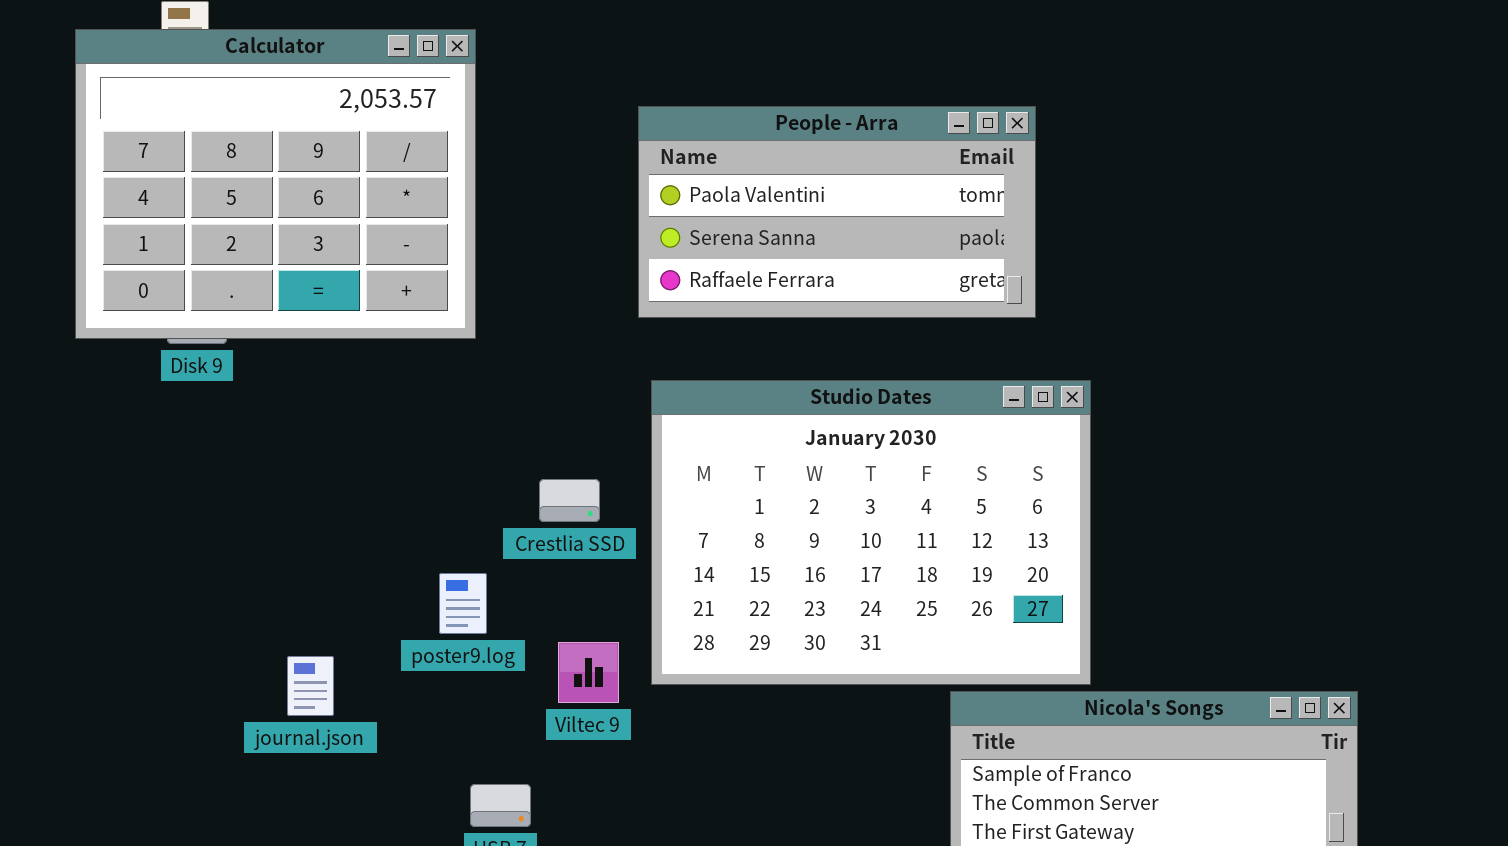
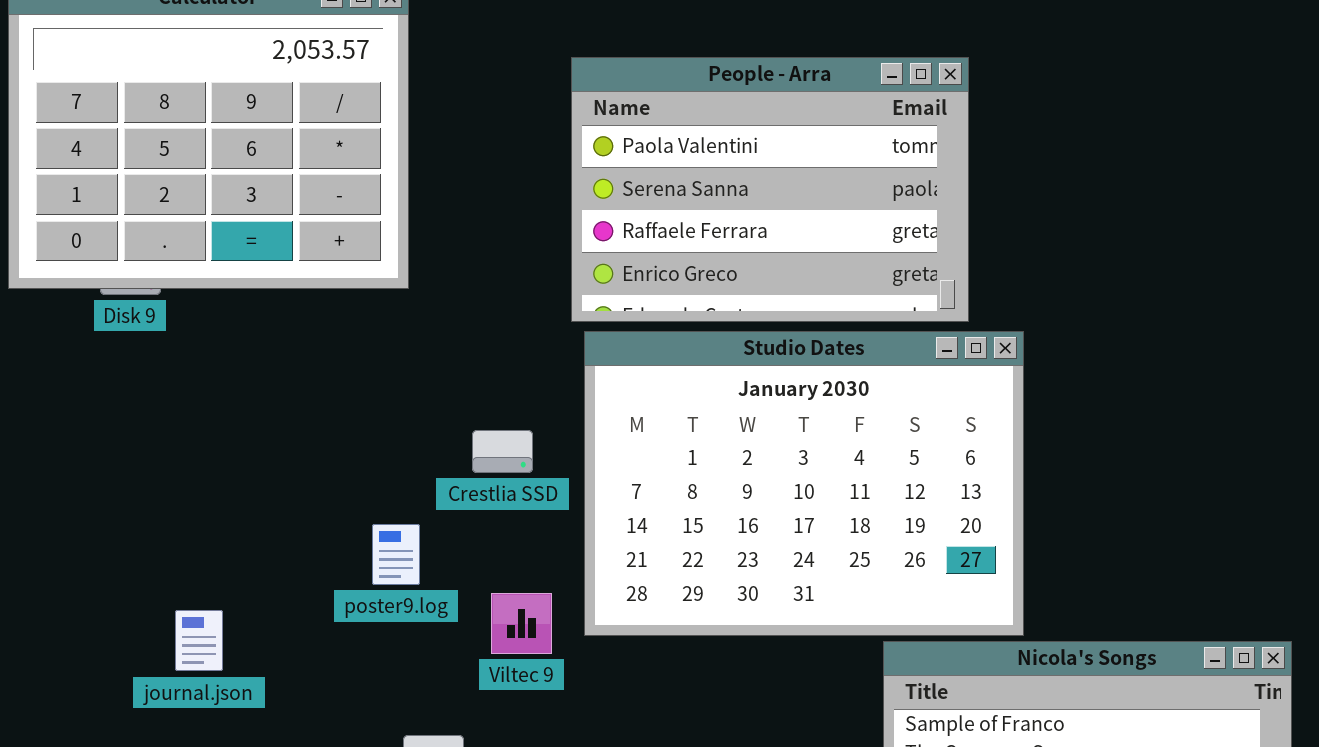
People - Arra: [638,106,1036,318] -> [571,57,969,322], resized
journal.json: [287,656,334,716] -> [175,610,223,671], moved

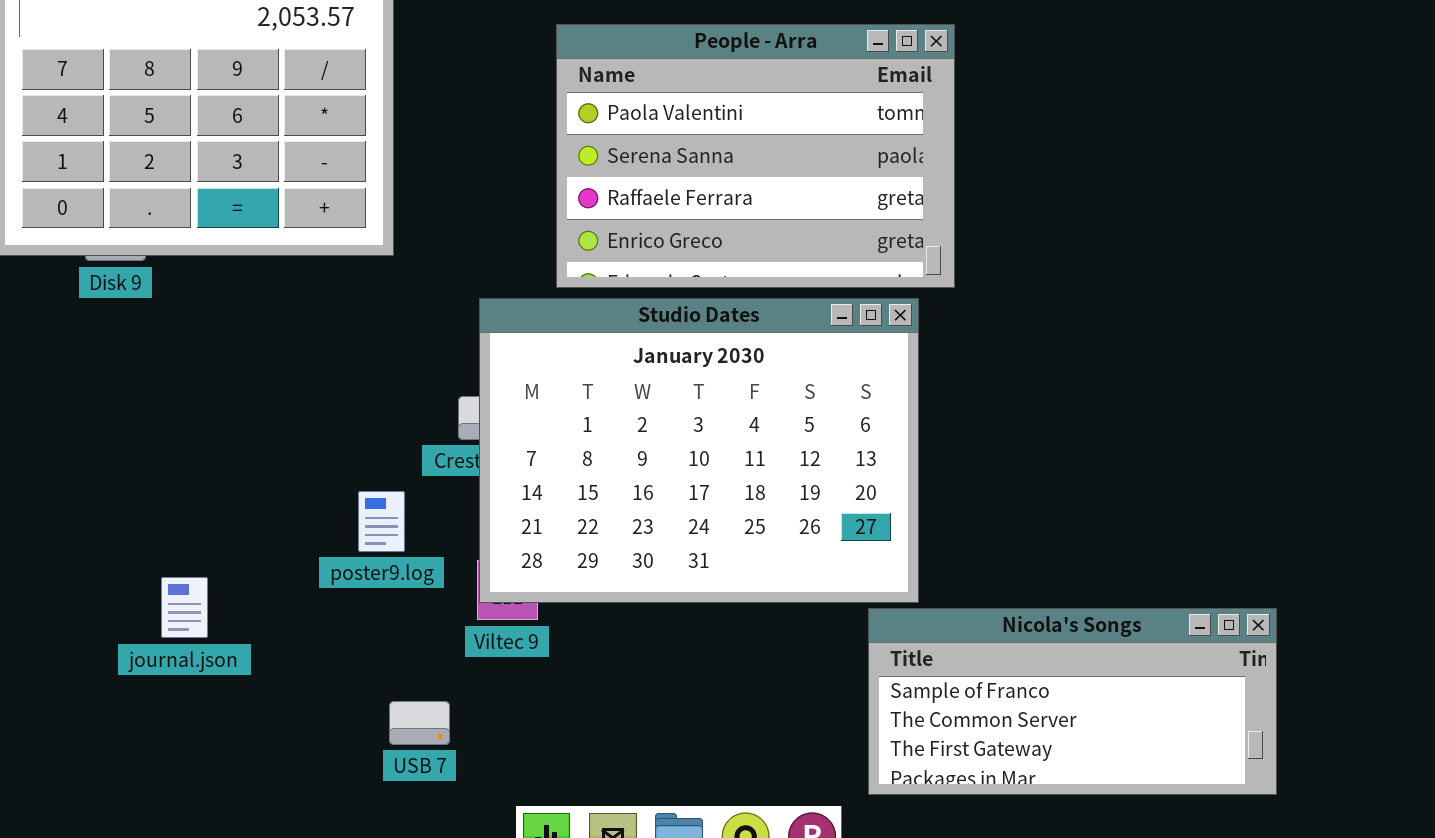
Studio Dates: [584,331,1024,636] -> [479,298,919,603], moved

